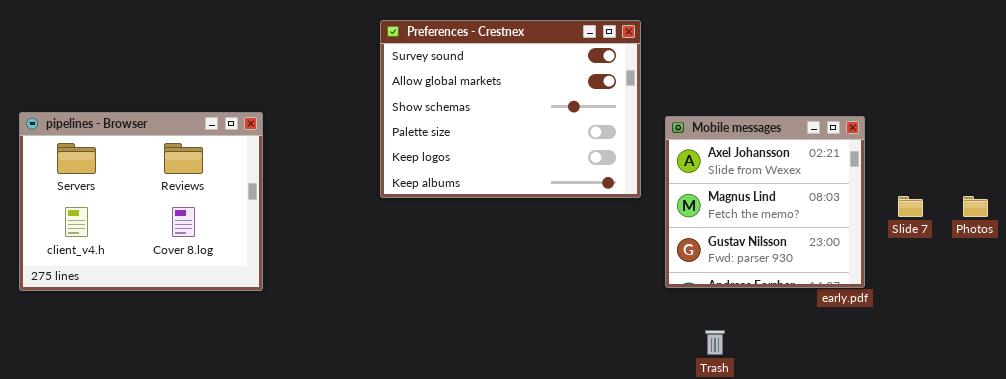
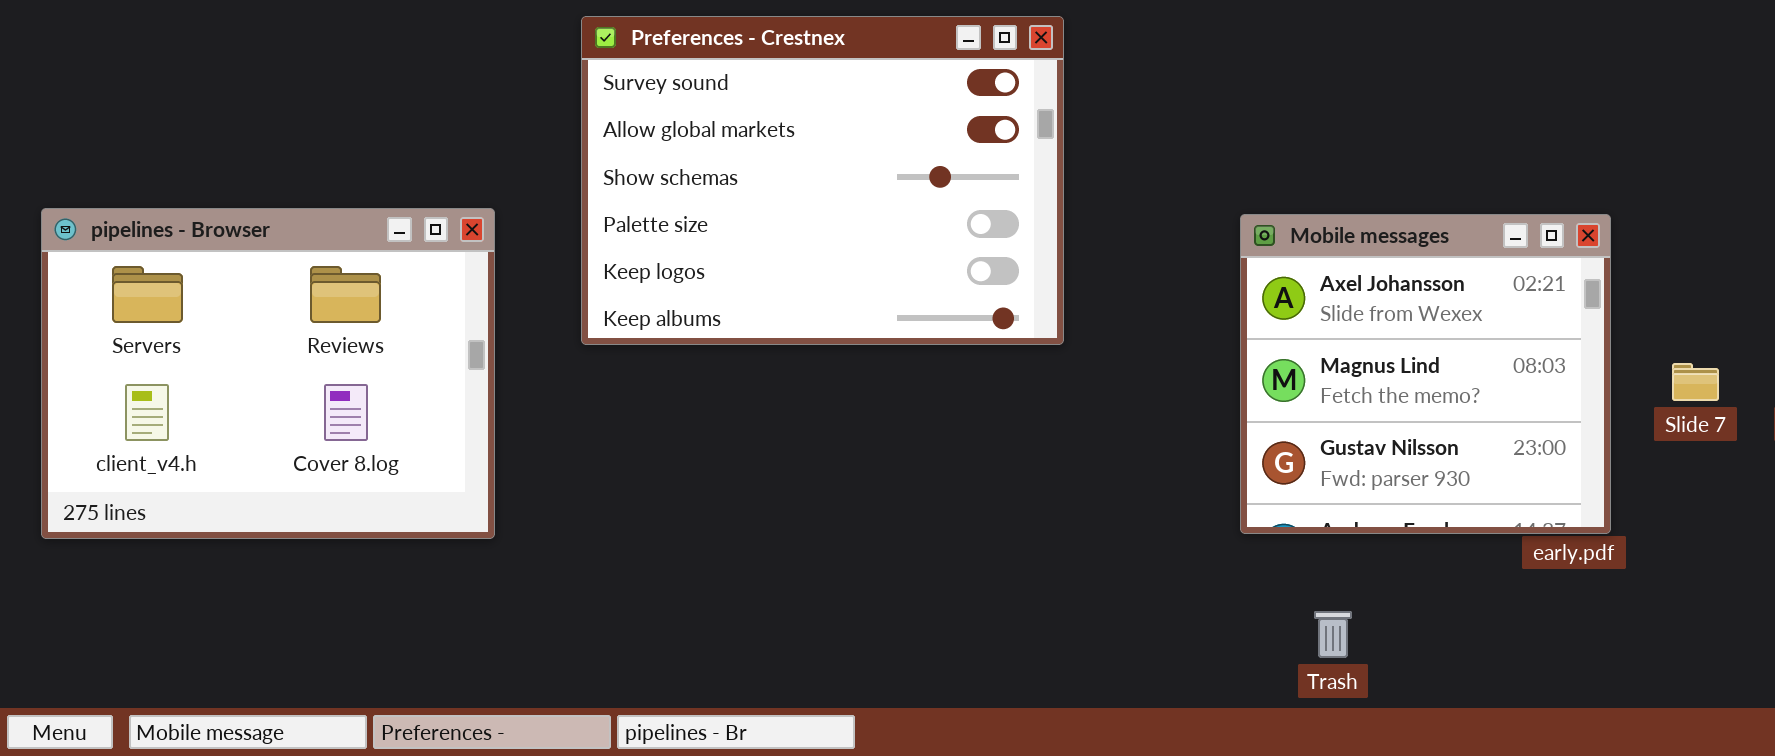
Preferences - Crestnex: [380,20,641,198] -> [581,16,1064,345], moved

